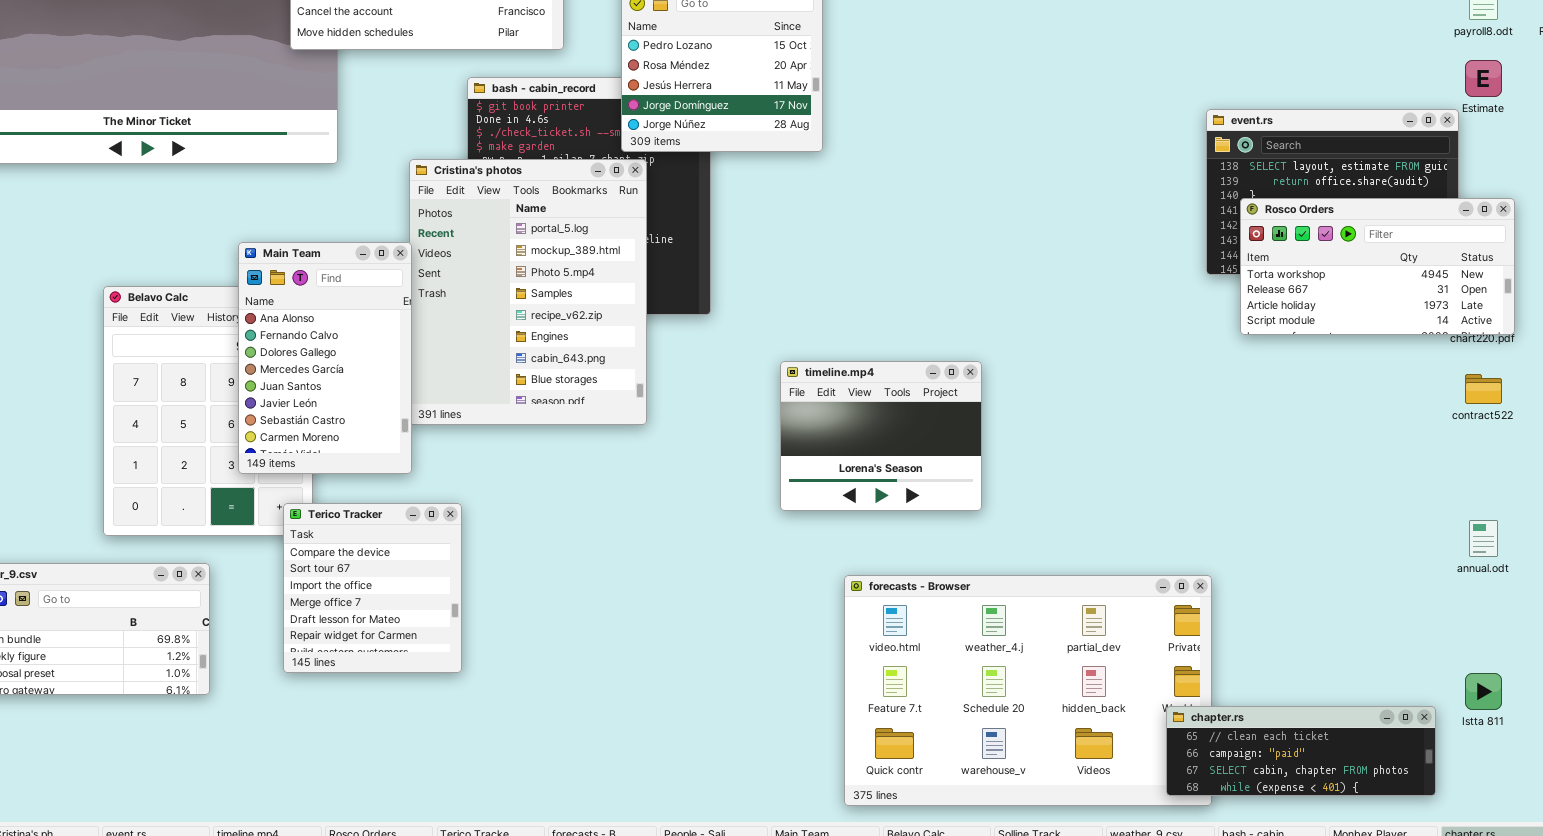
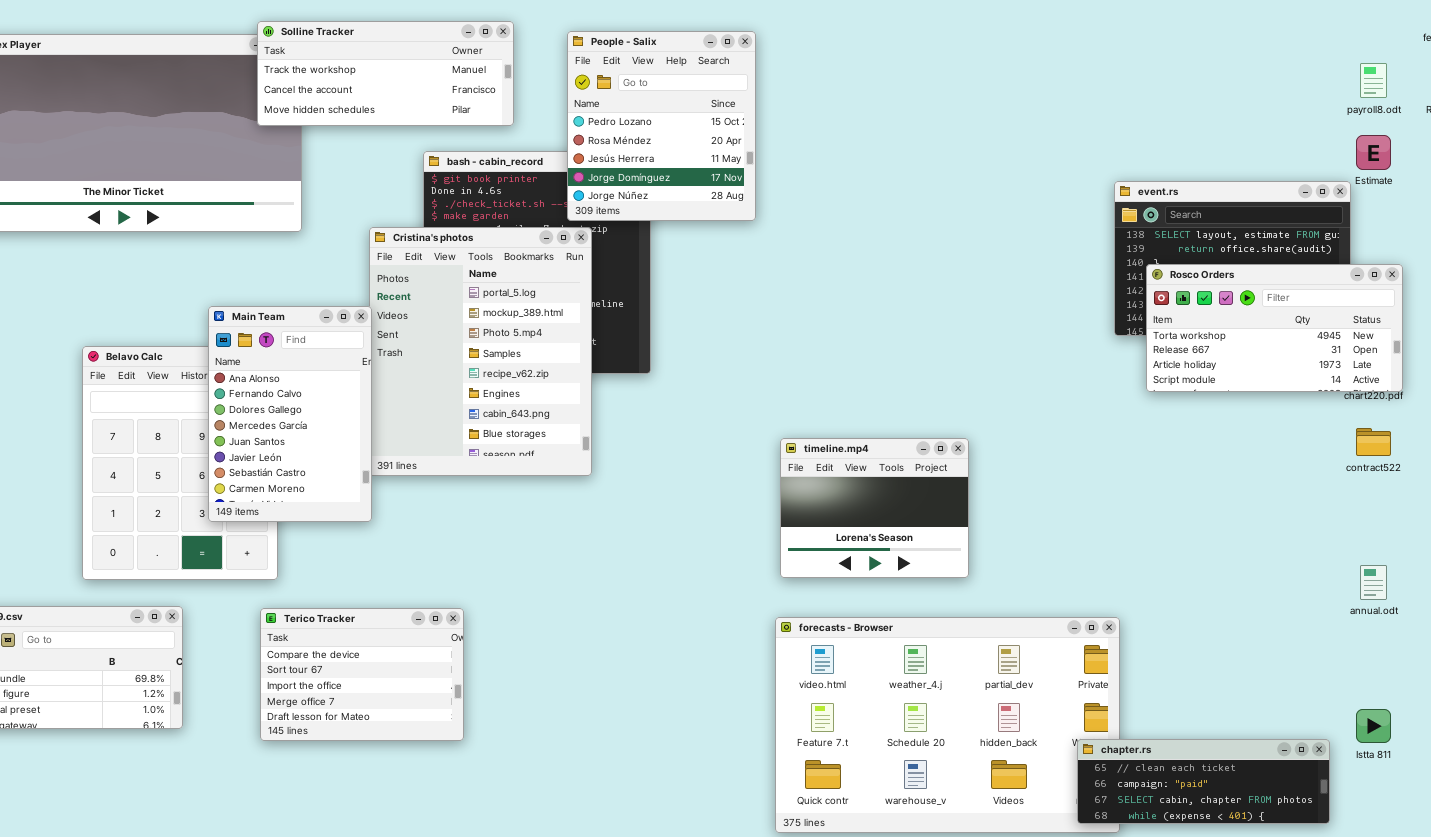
timeline.mp4: [780,361,982,511] -> [780,438,969,578], moved
Terico Tracker: [283,503,462,673] -> [260,608,464,741], moved, resized

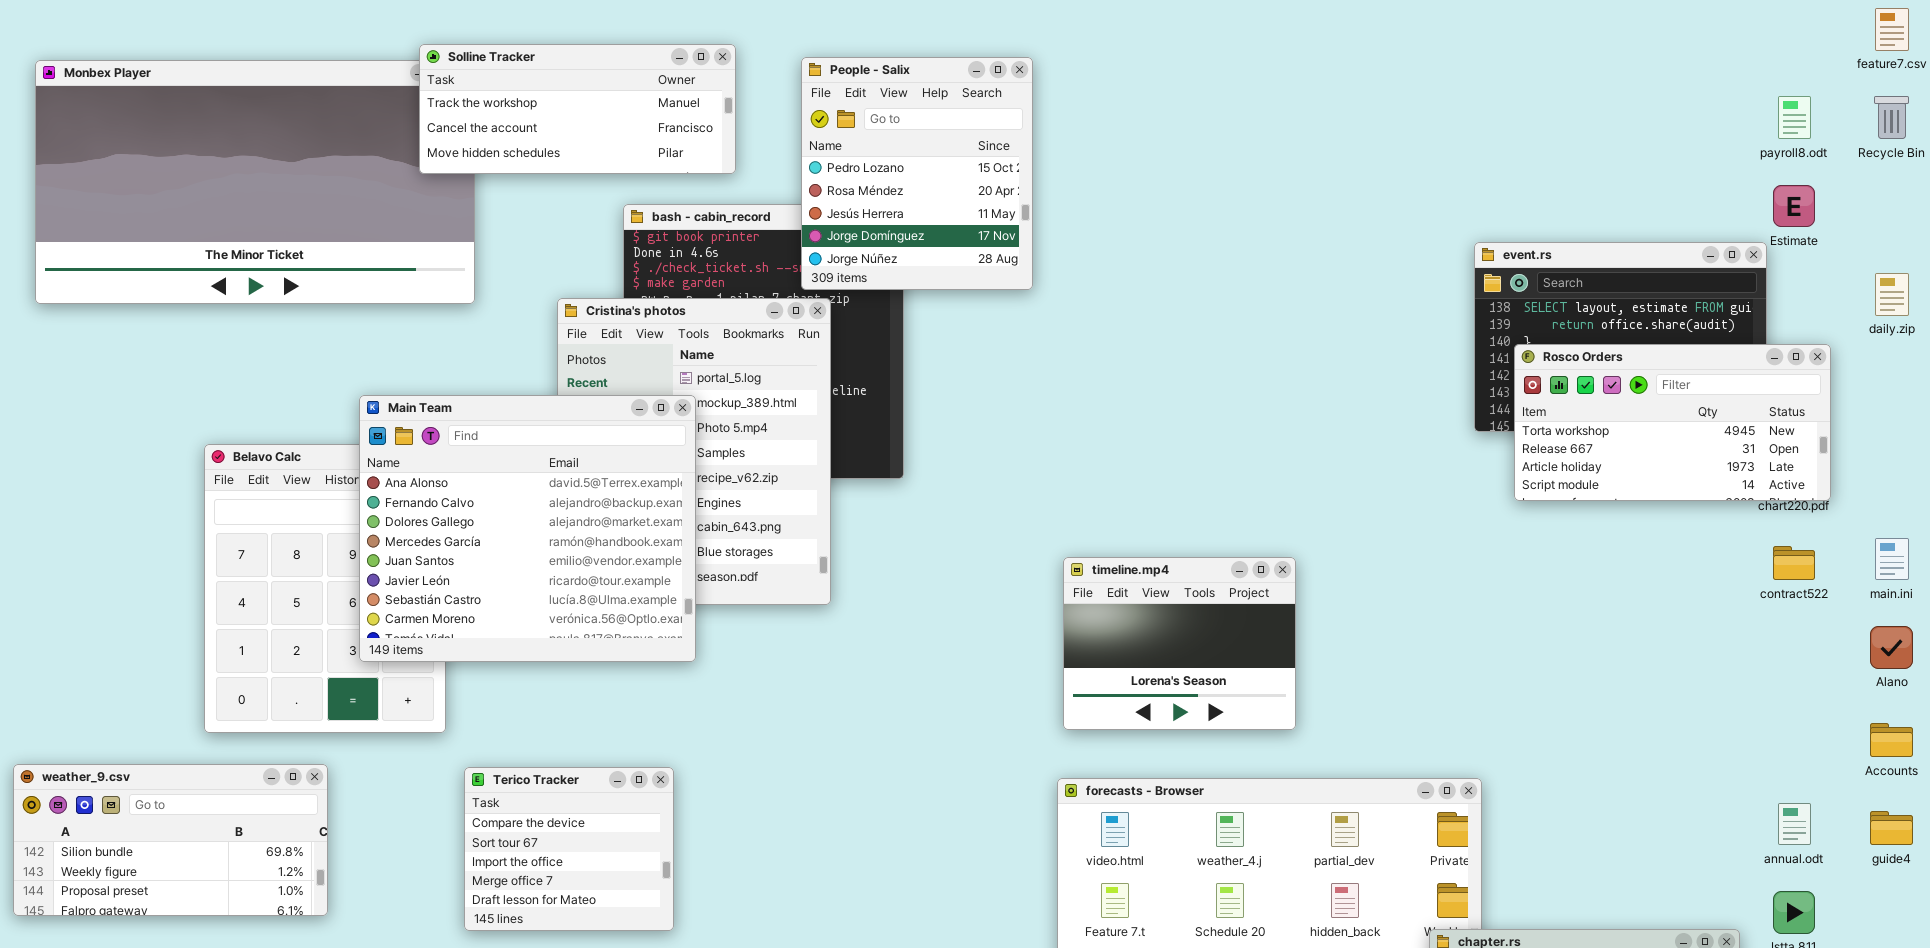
Main Team: [208,306,372,522] -> [359,395,696,662], resized
annual.odt: [1360,565,1387,600] -> [1778,803,1811,845], moved
Terico Tracker: [260,608,464,741] -> [464,767,674,931], resized

